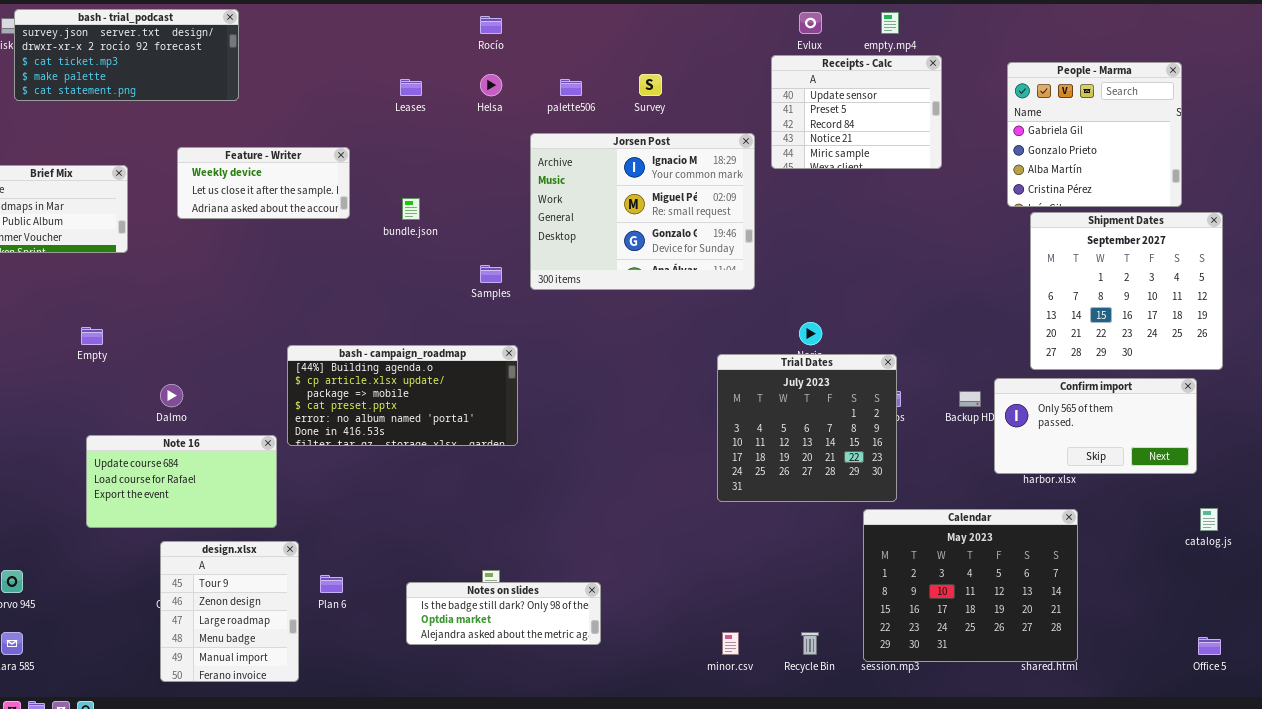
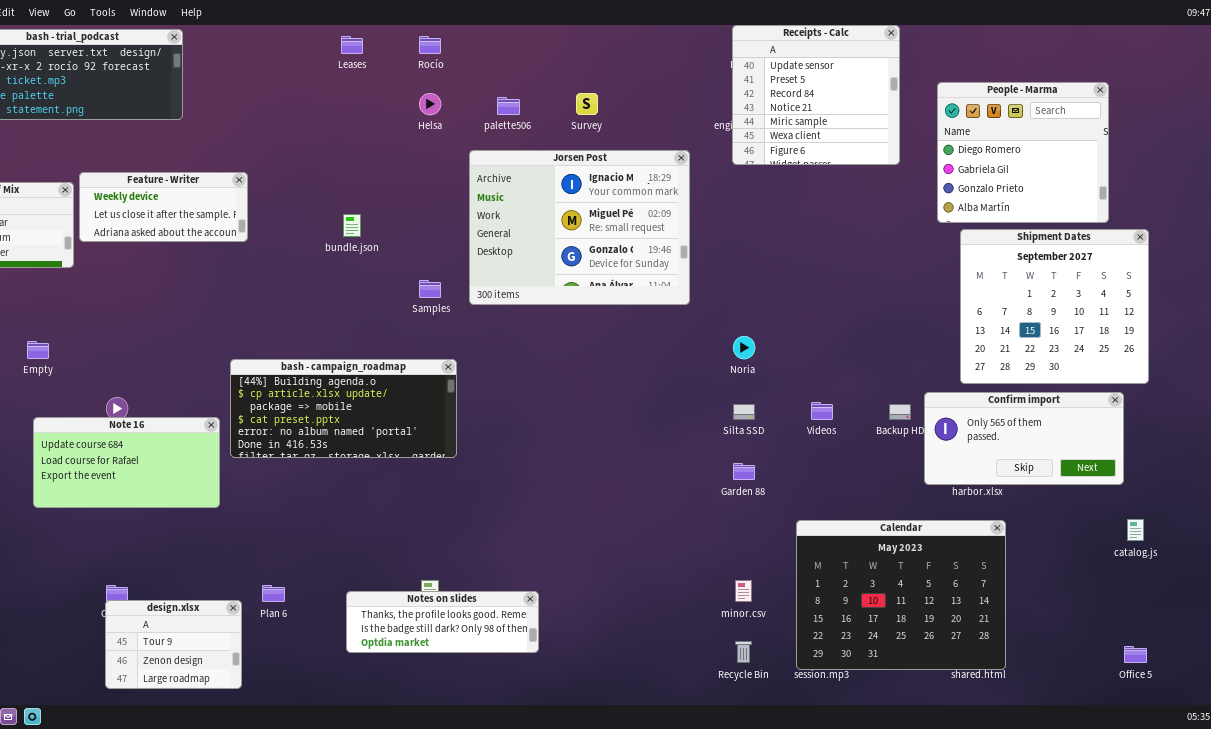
Receipts - Calc: [771,55,942,169] -> [732,25,900,165], moved, resized
People - Marma: [1007,62,1182,207] -> [937,82,1109,223], scrolled up 1 row
Leases: [400,79,422,96] -> [341,36,363,54], moved
Feature - Writer: [177,147,350,219] -> [79,172,248,242], moved
Trial Dates: [717,354,897,502] -> none, closed
Note 16: [86,435,277,528] -> [33,417,220,508], moved
design.xlsx: [160,541,299,682] -> [105,600,242,689], resized
Notes on slides: [406,582,601,645] -> [346,591,539,653], scrolled up 1 row
minor.csv: [722,632,739,655] -> [735,580,752,602], moved

